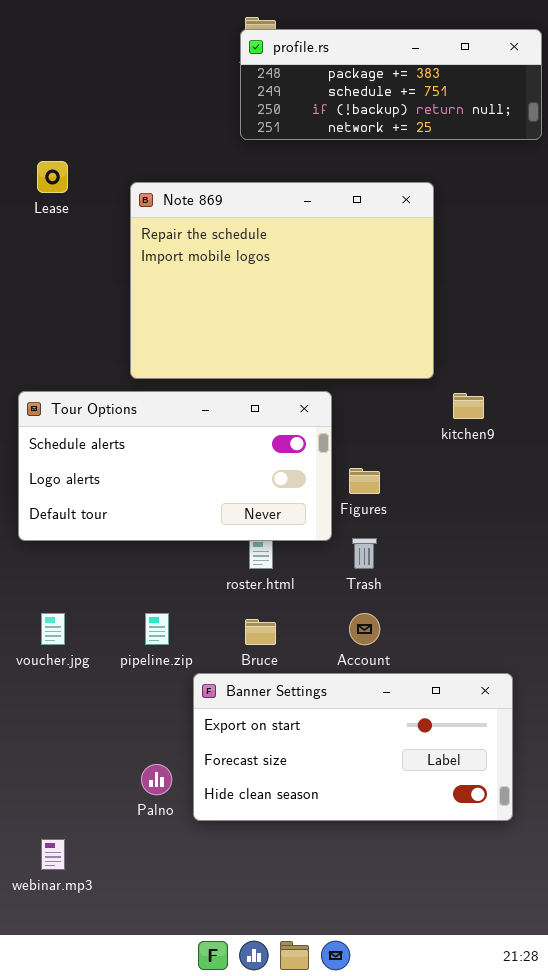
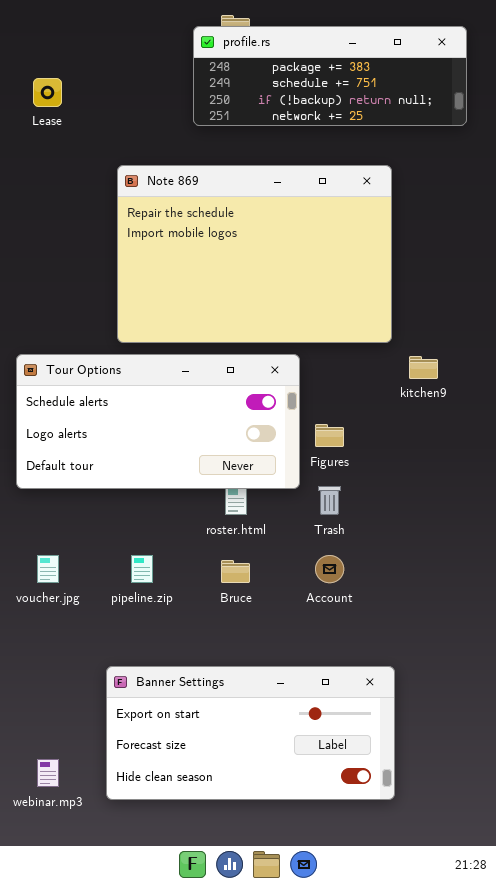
profile.rs: [240,29,542,140] -> [193,26,467,126], moved
Lease: [37,161,68,193] -> [33,78,62,107], moved
Banner Settings: [193,673,513,821] -> [106,666,395,800], moved

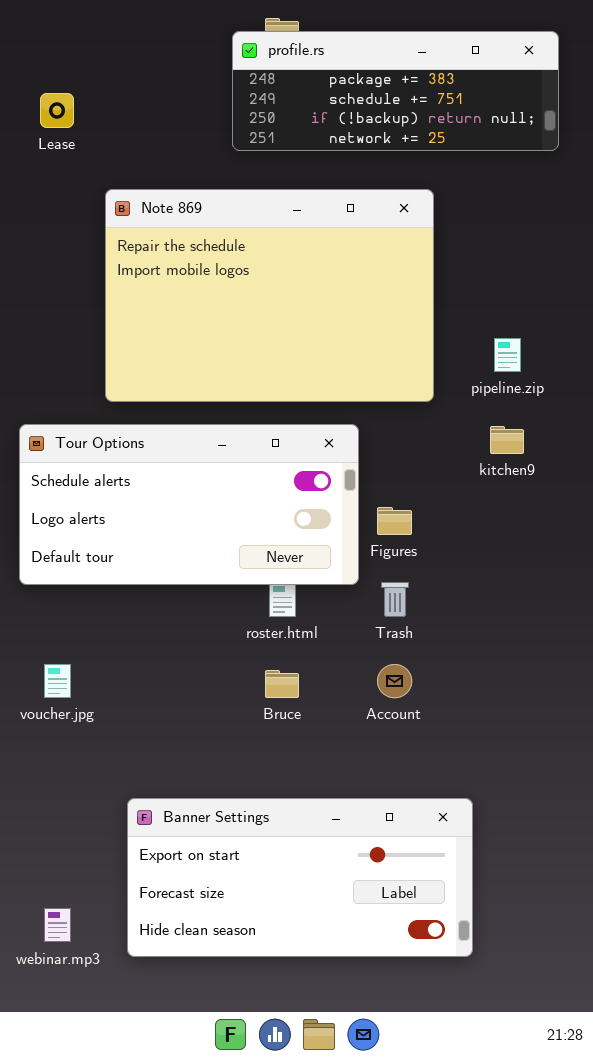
Note 869: [117,165,392,343] -> [105,189,434,402], moved
pipeline.zip: [131,555,153,583] -> [494,338,521,372], moved

